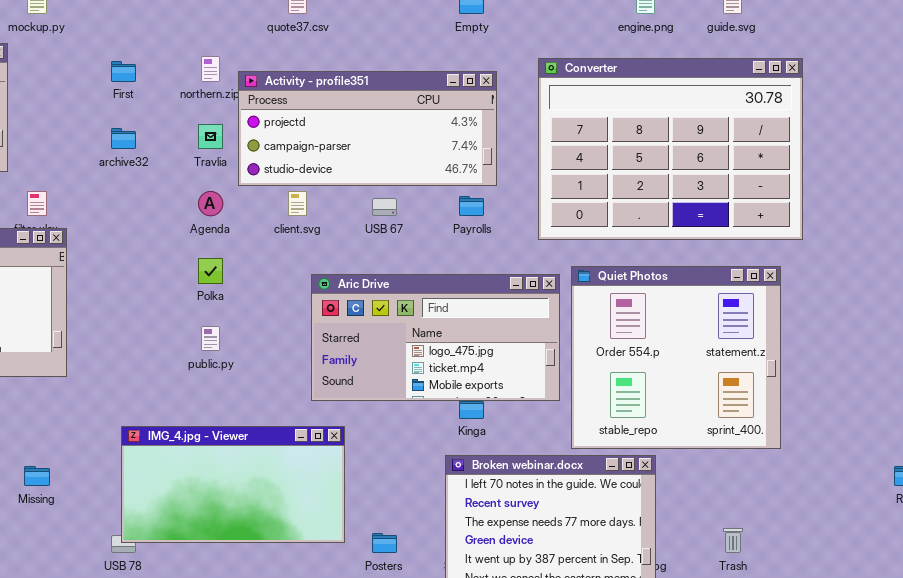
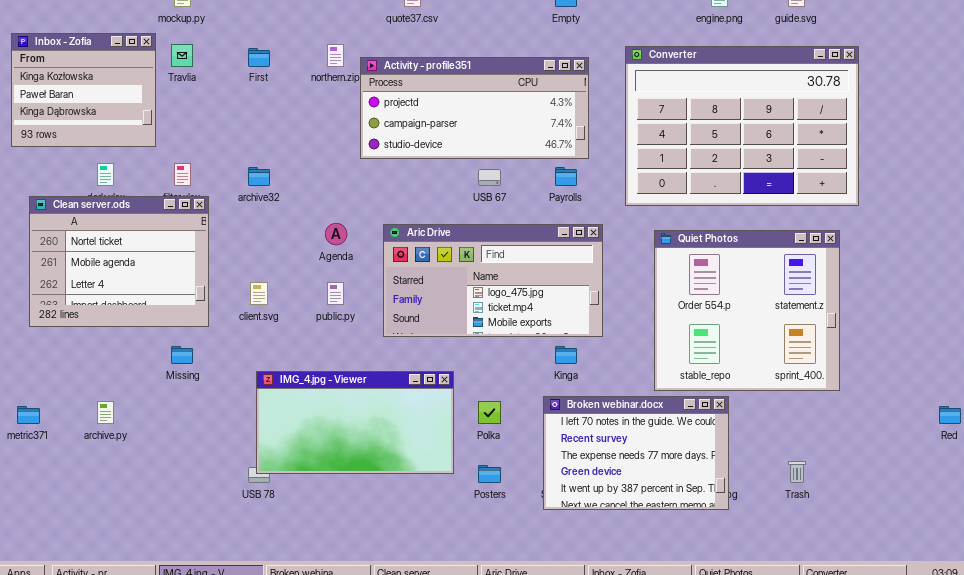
Travlia: [198,124,223,149] -> [171,44,193,67], moved
archive32: [111,128,136,149] -> [248,167,270,186], moved
Agenda: [198,191,223,216] -> [325,223,347,245], moved
client.svg: [288,191,307,216] -> [250,282,268,305], moved
Polka: [198,258,223,284] -> [478,401,501,424], moved
Aric Drive: [311,274,560,401] -> [383,224,603,337], moved
Missing: [24,466,50,486] -> [171,346,193,364], moved

